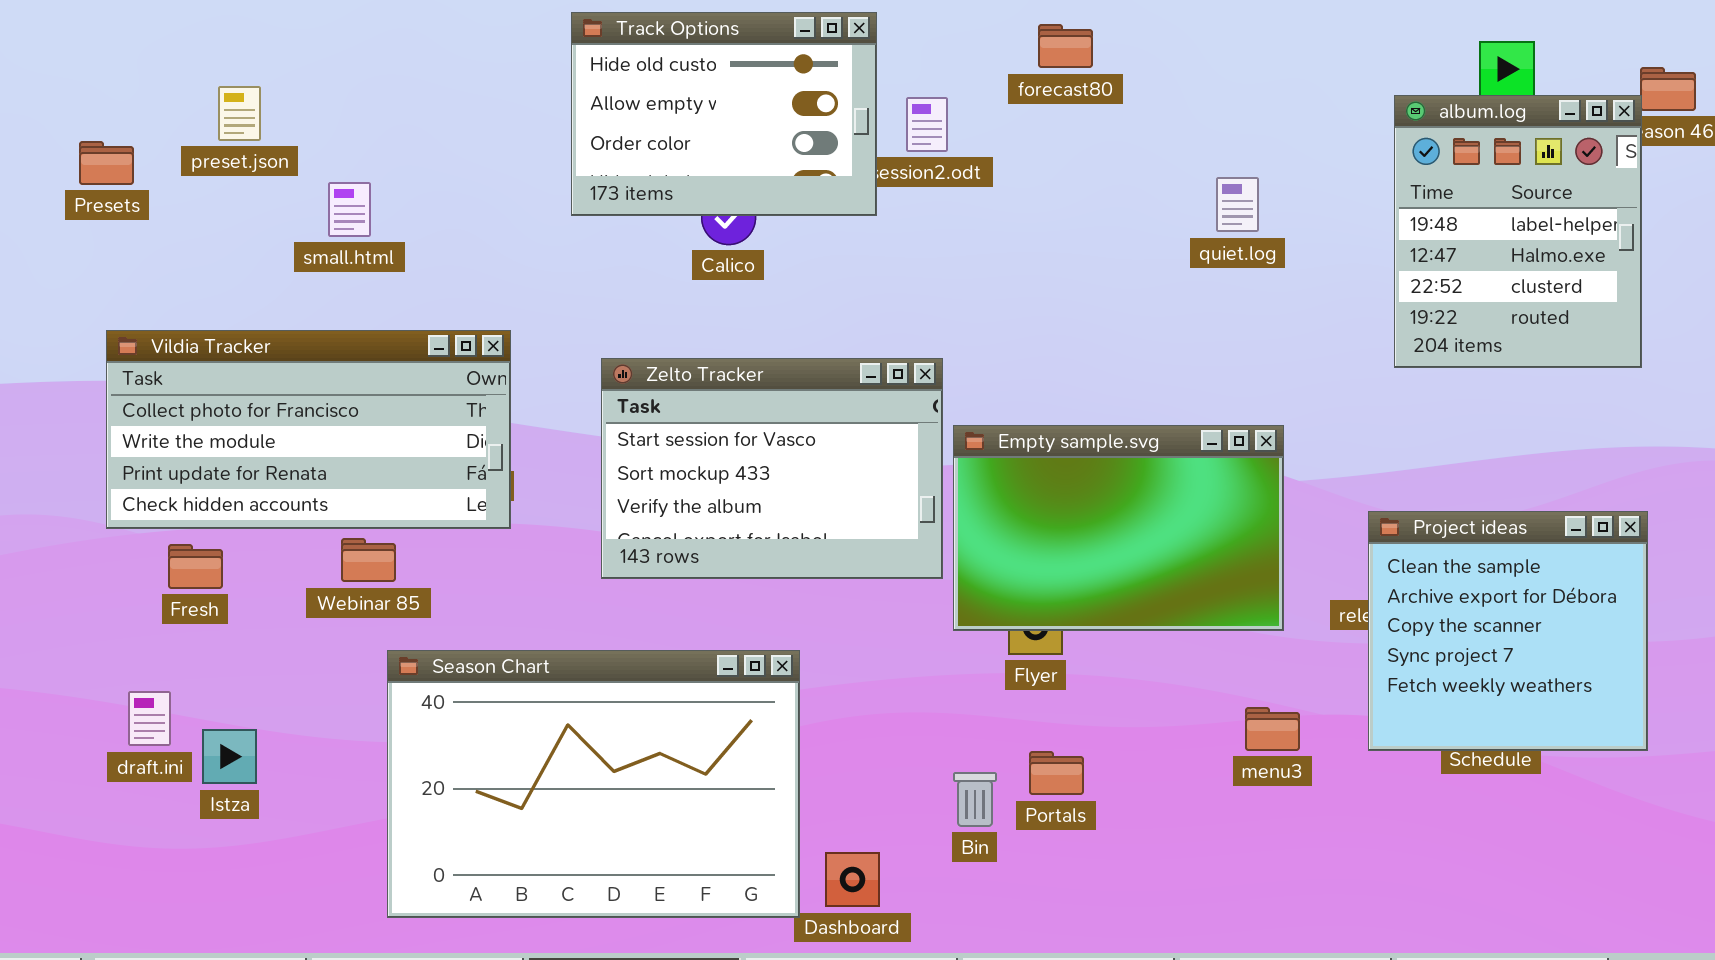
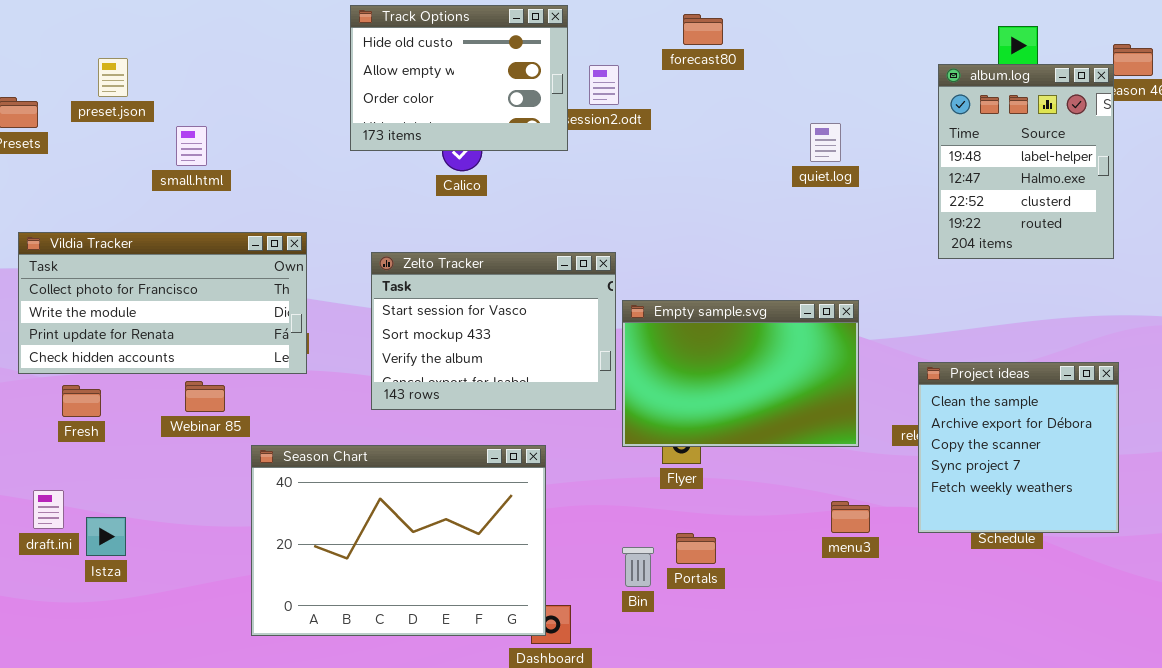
Season Chart: [387,650,800,918] -> [251,445,546,636], moved

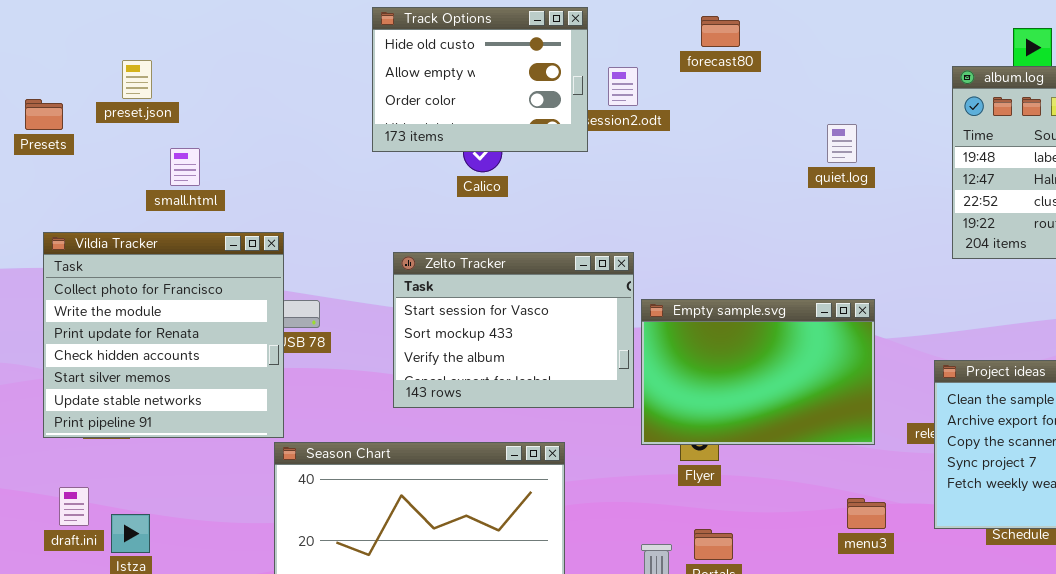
small.html: [176,126,207,166] -> [170,148,200,186], moved
Vildia Tracker: [18,232,307,374] -> [43,232,284,438], resized

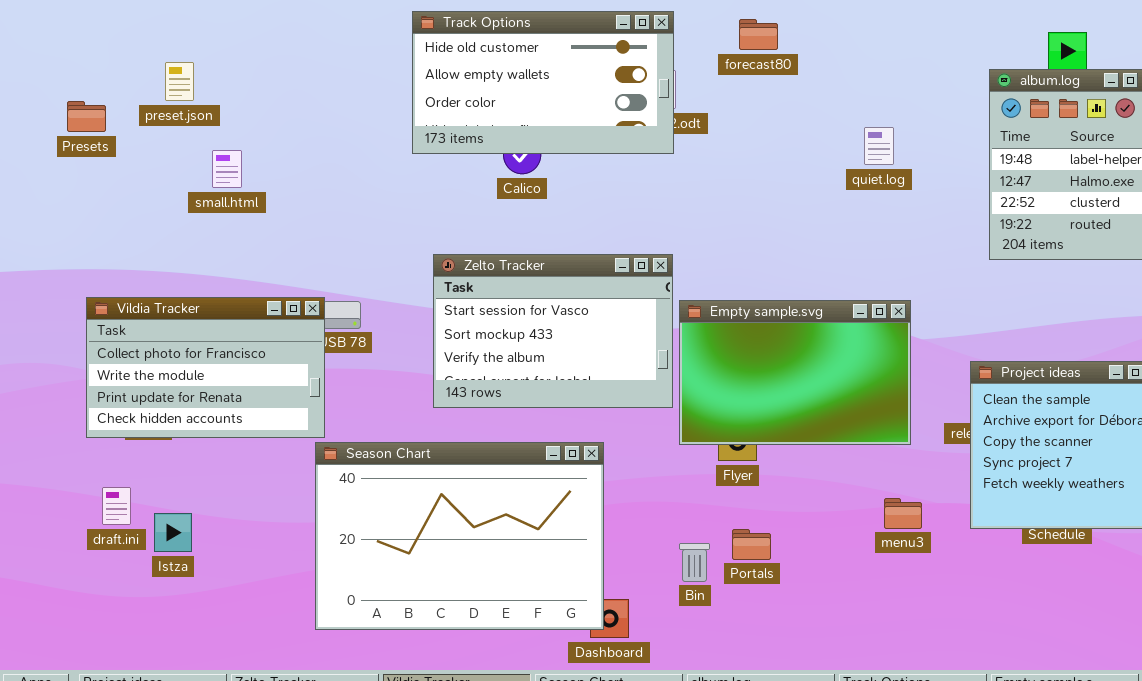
Track Options: [372,7,588,152] -> [412,11,674,154], resized
Vildia Tracker: [43,232,284,438] -> [86,297,325,438], resized

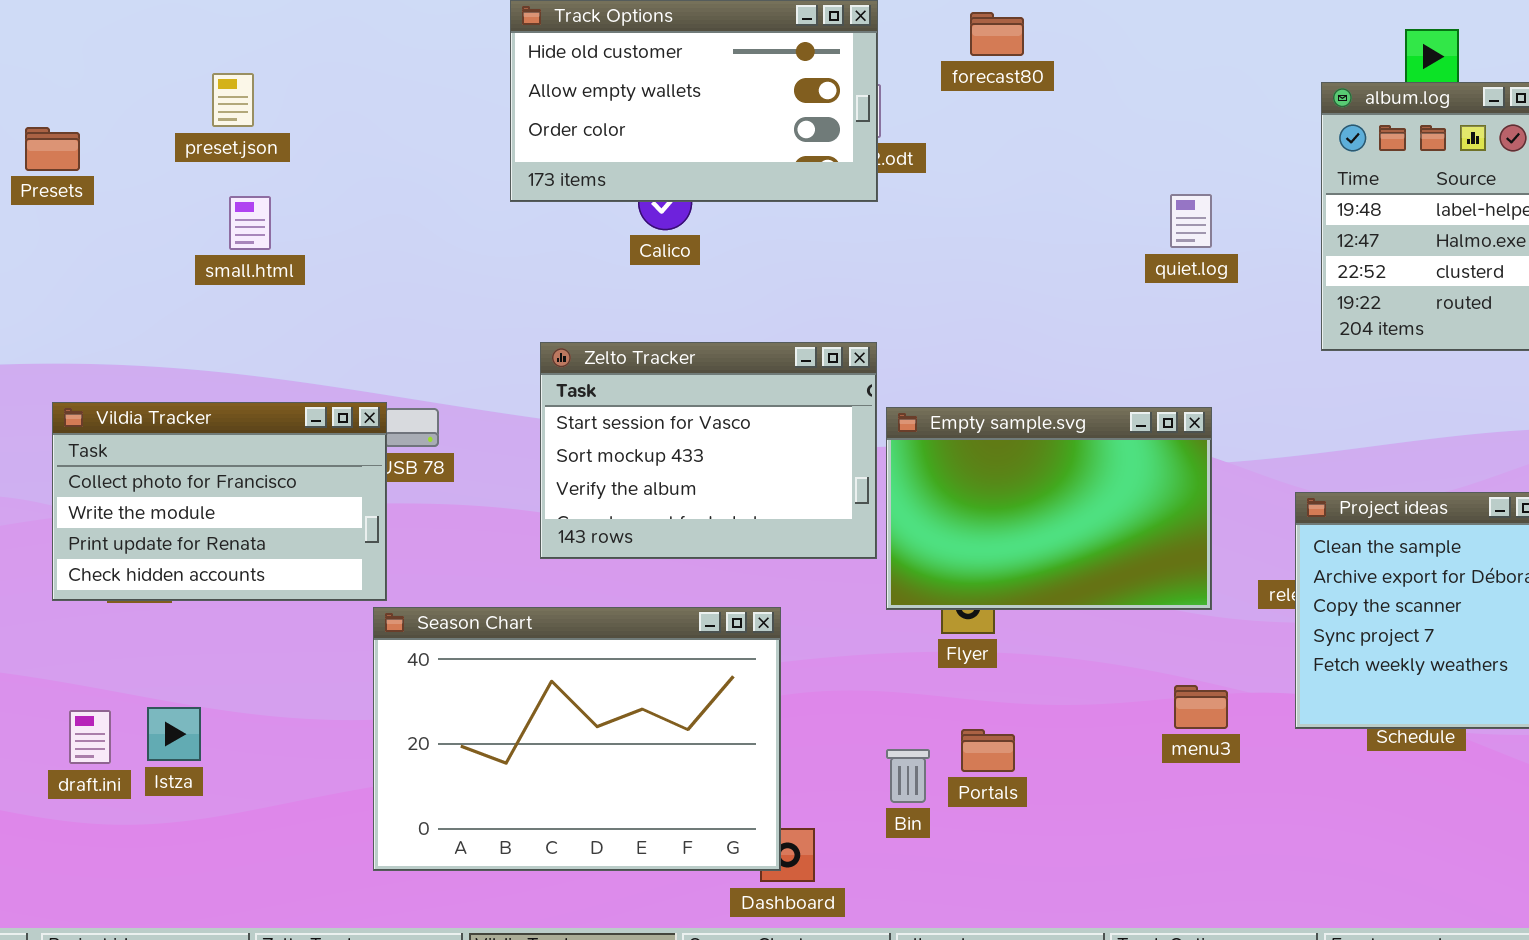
preset.json: [165,62,194,101] -> [212,73,254,127], moved
quiet.log: [864,127,894,165] -> [1170,194,1212,248], moved
draft.ini: [102,487,131,525] -> [69,710,111,764], moved

